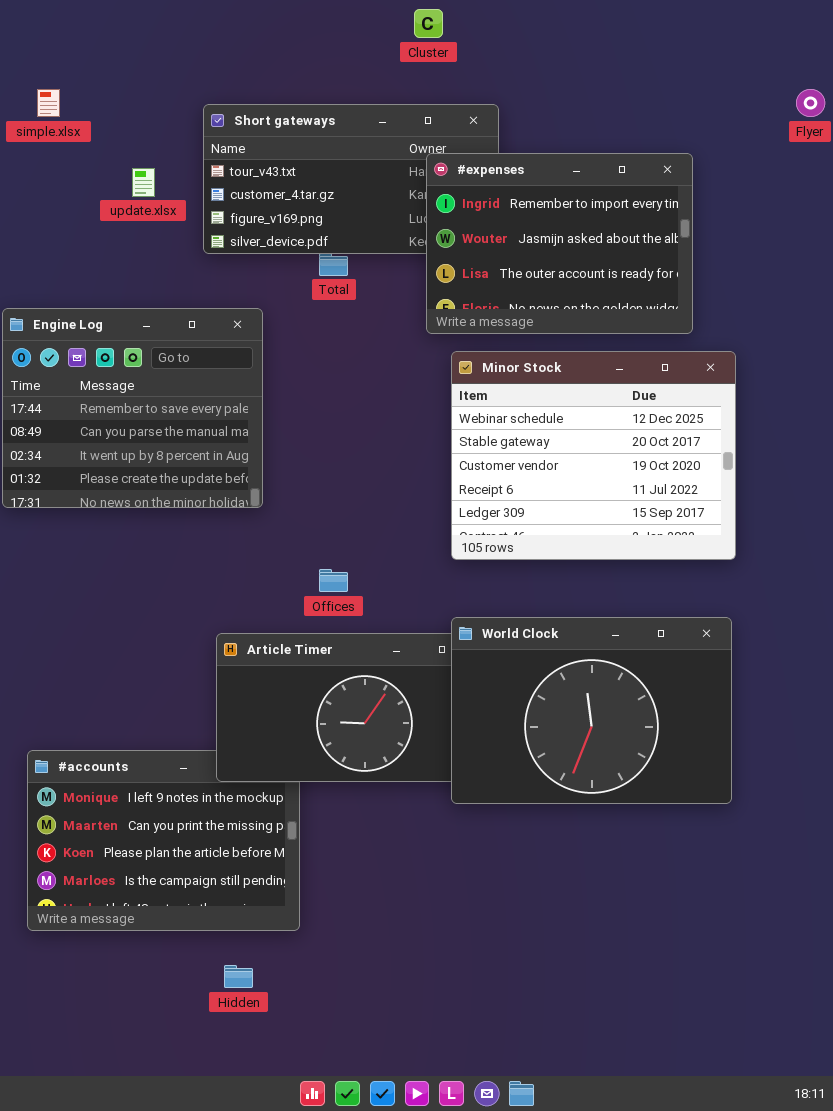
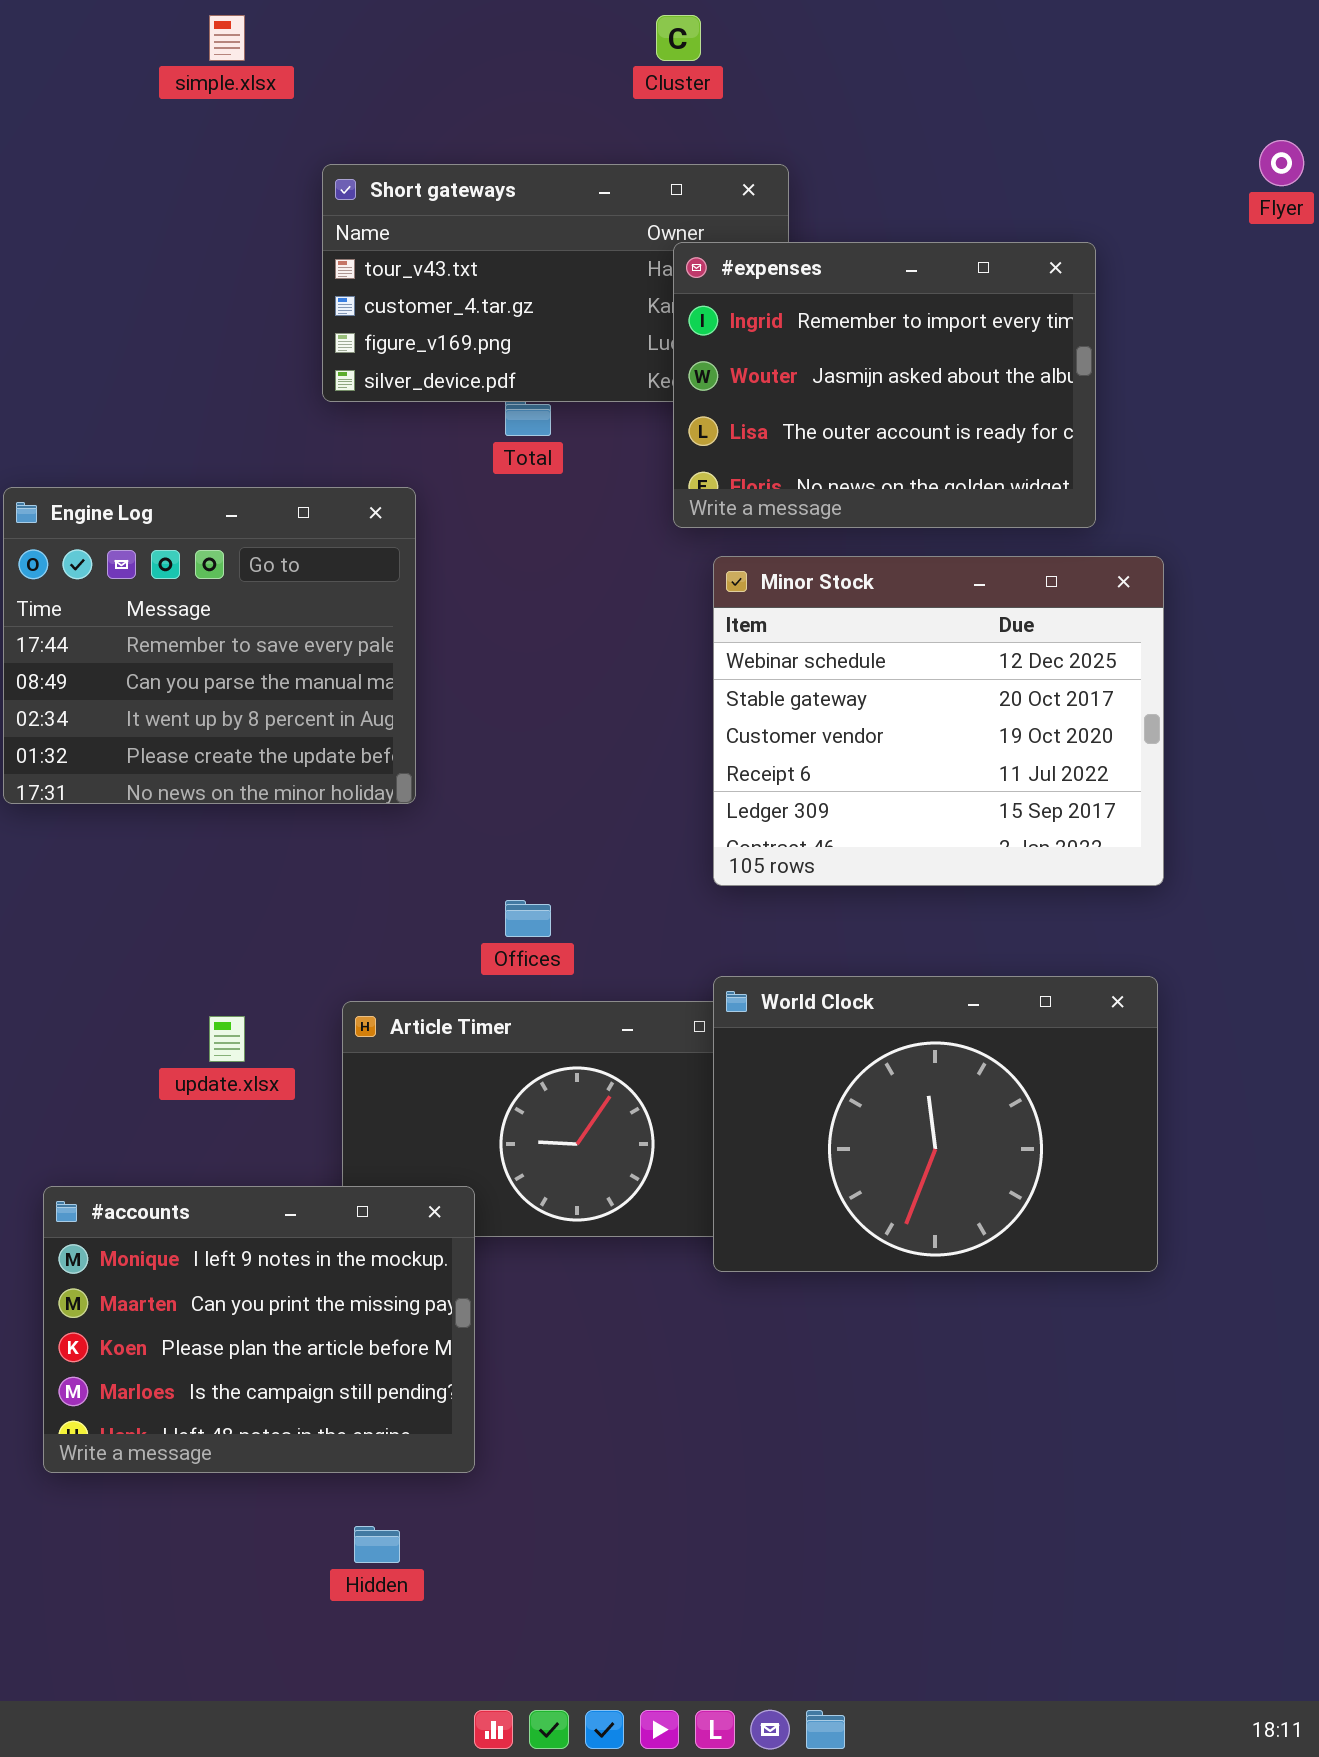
simple.xlsx: [37,89,60,117] -> [209,15,245,61], moved
update.xlsx: [132,168,155,197] -> [209,1016,245,1062], moved
#accounts: [27,750,300,931] -> [43,1186,475,1473], raised

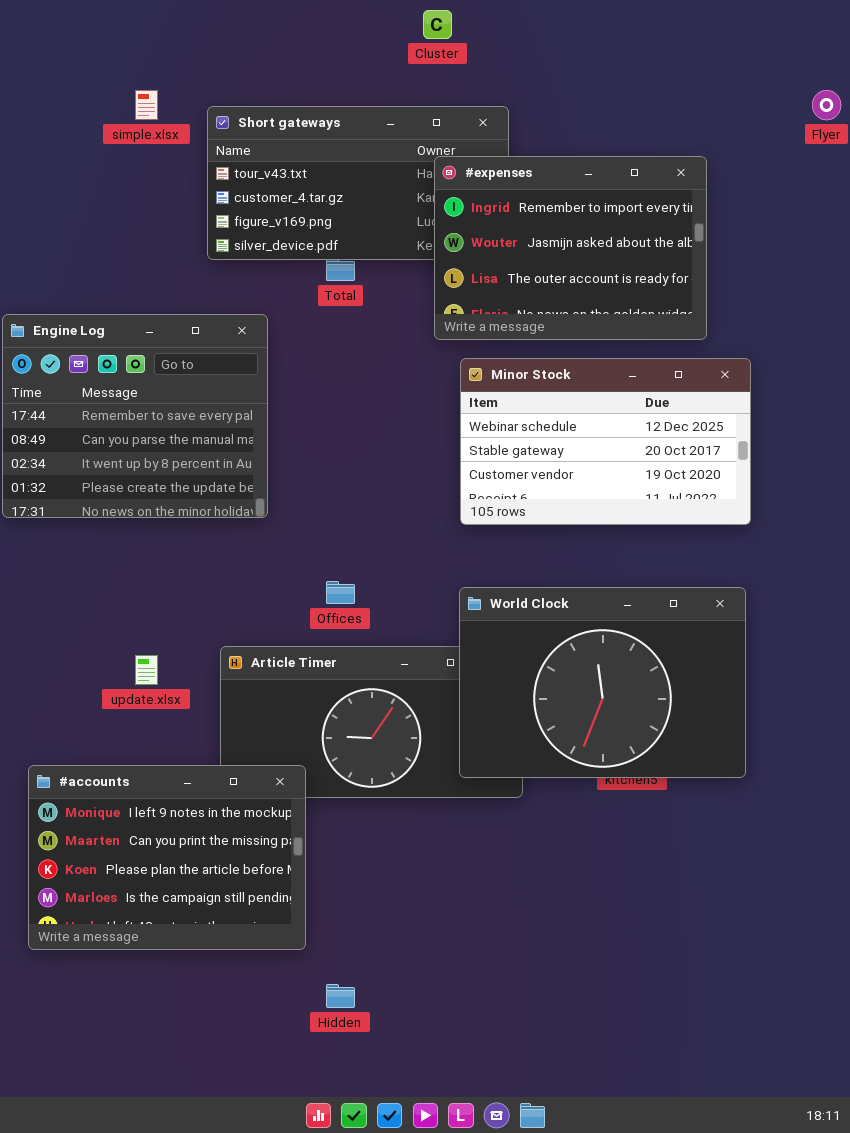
simple.xlsx: [209,15,245,61] -> [135,90,158,120], moved
Minor Stock: [713,556,1164,886] -> [460,358,751,525], resized
World Clock: [713,976,1158,1272] -> [459,587,746,778], moved
Hidden: [354,1526,400,1563] -> [326,984,355,1008], moved

